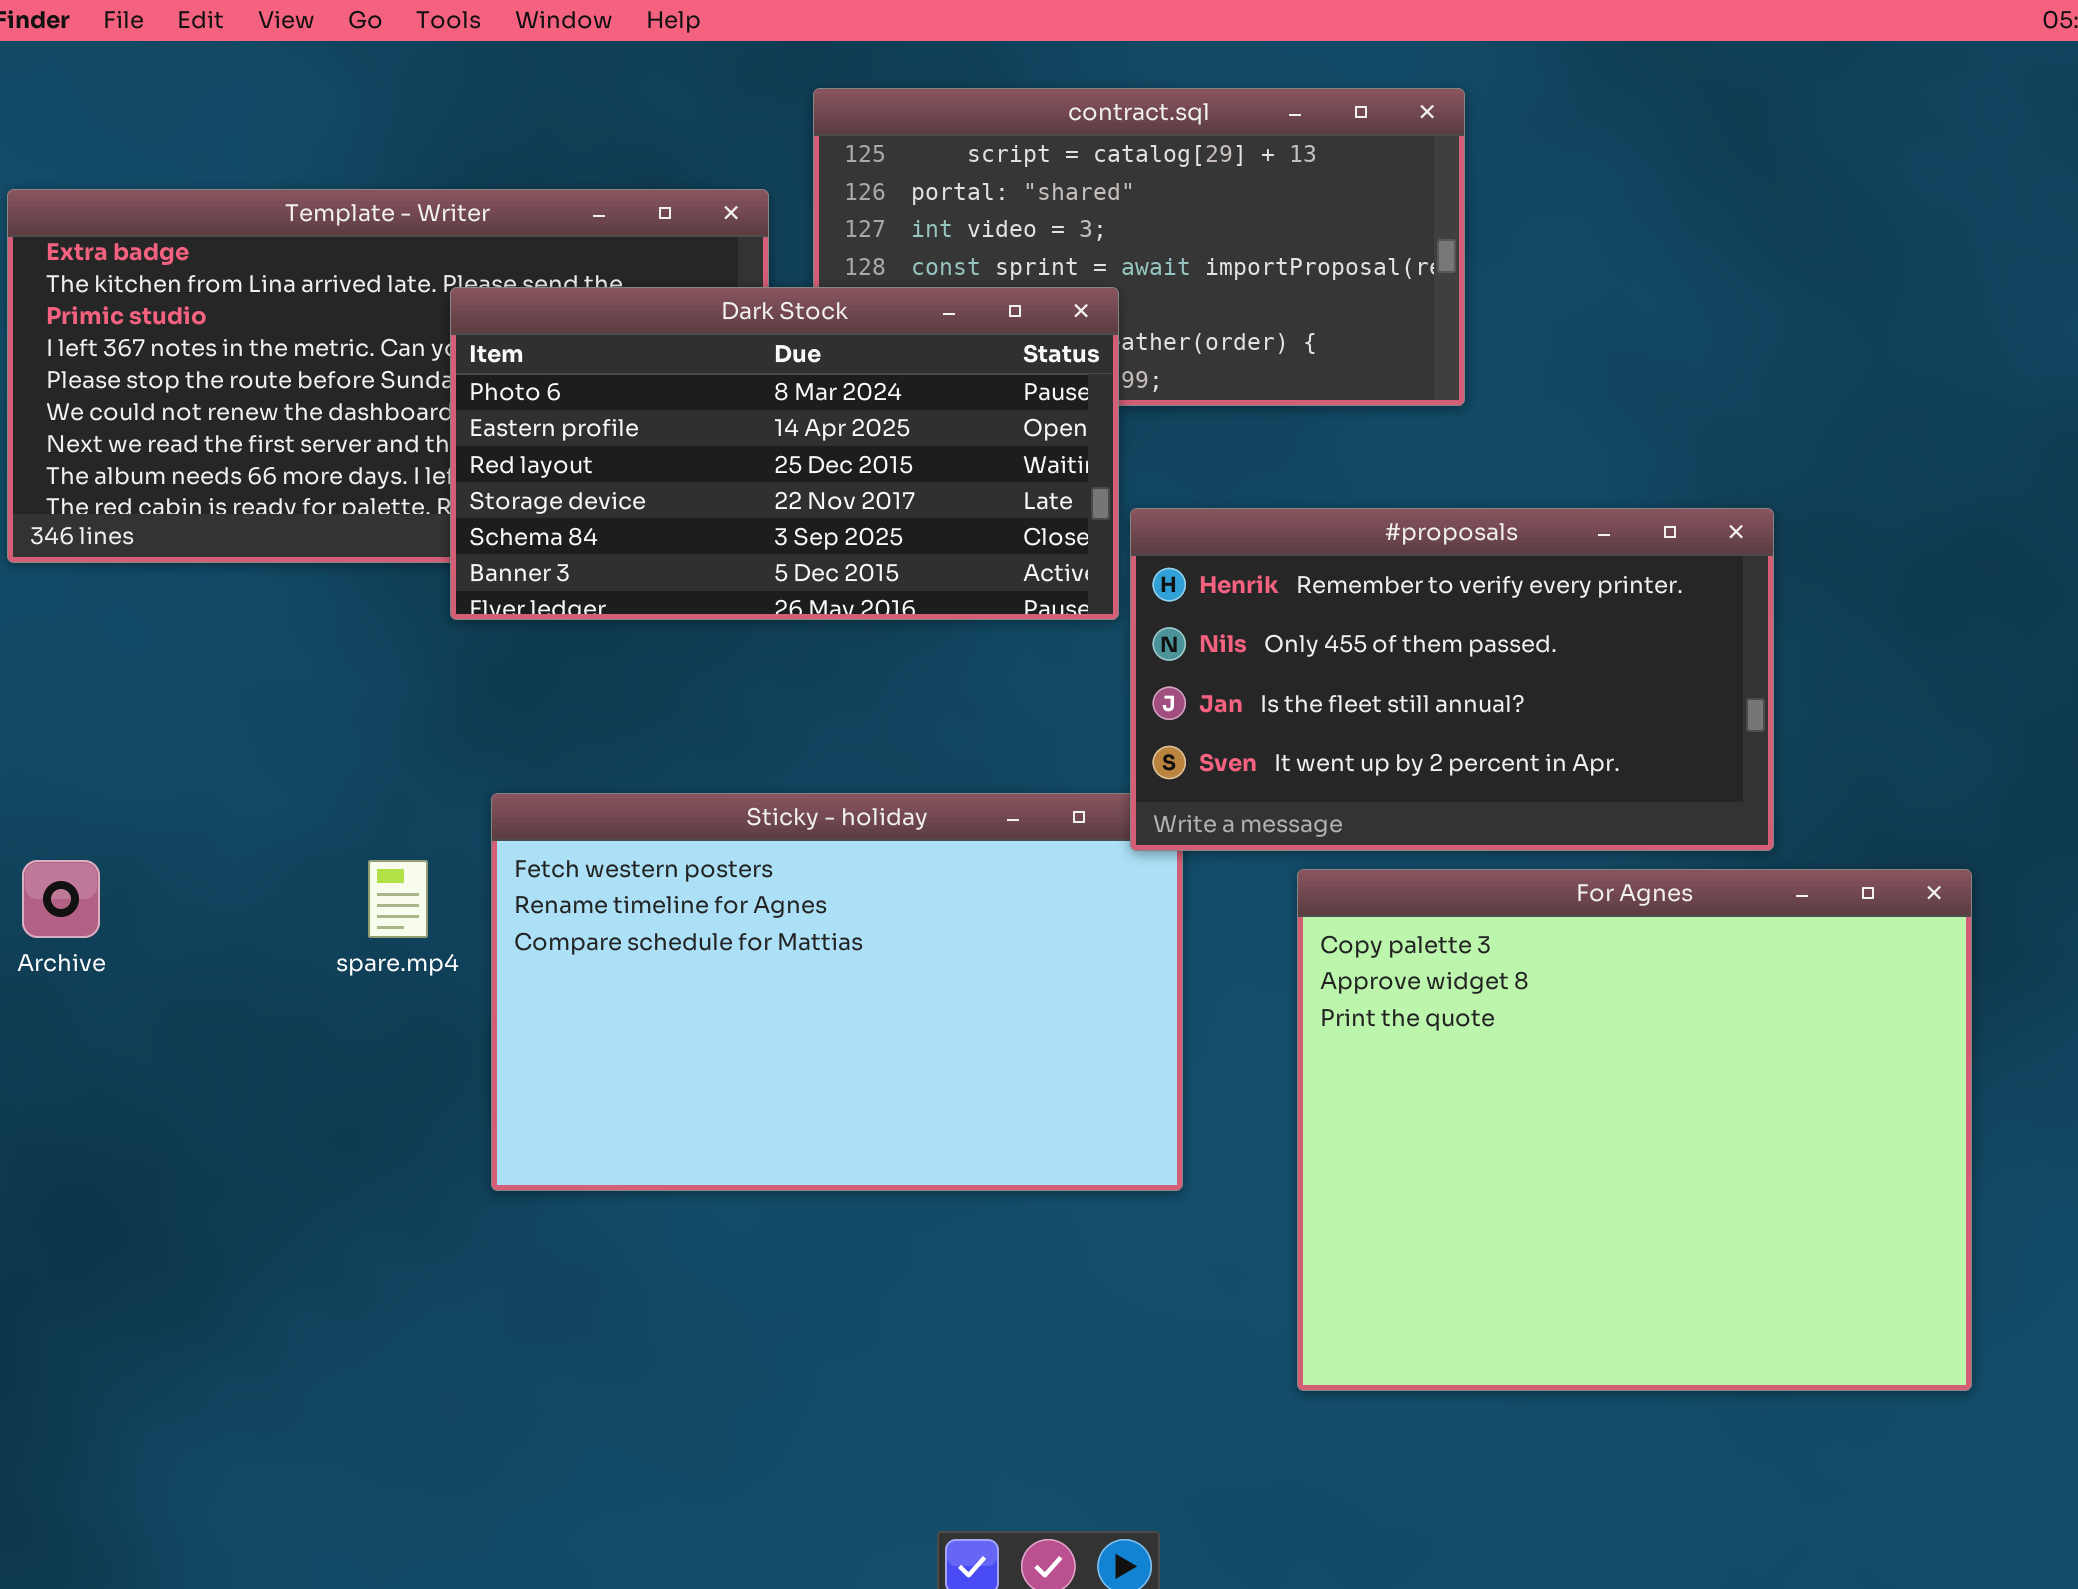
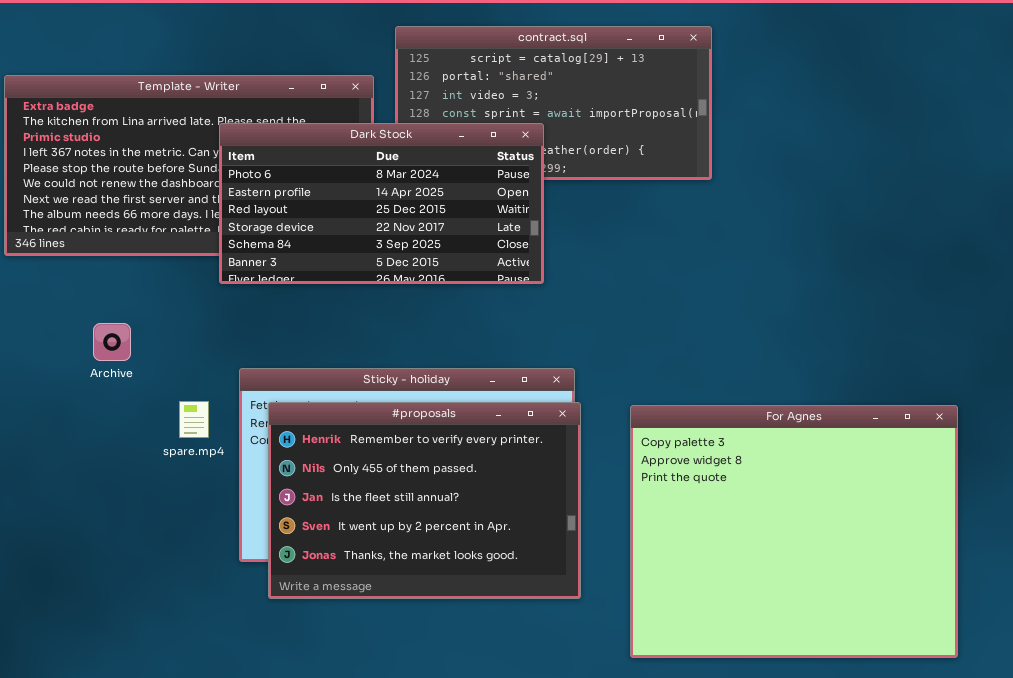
#proposals: [1130,508,1774,851] -> [268,402,581,599], moved, resized
Archive: [22,860,100,938] -> [93,323,131,361], moved

